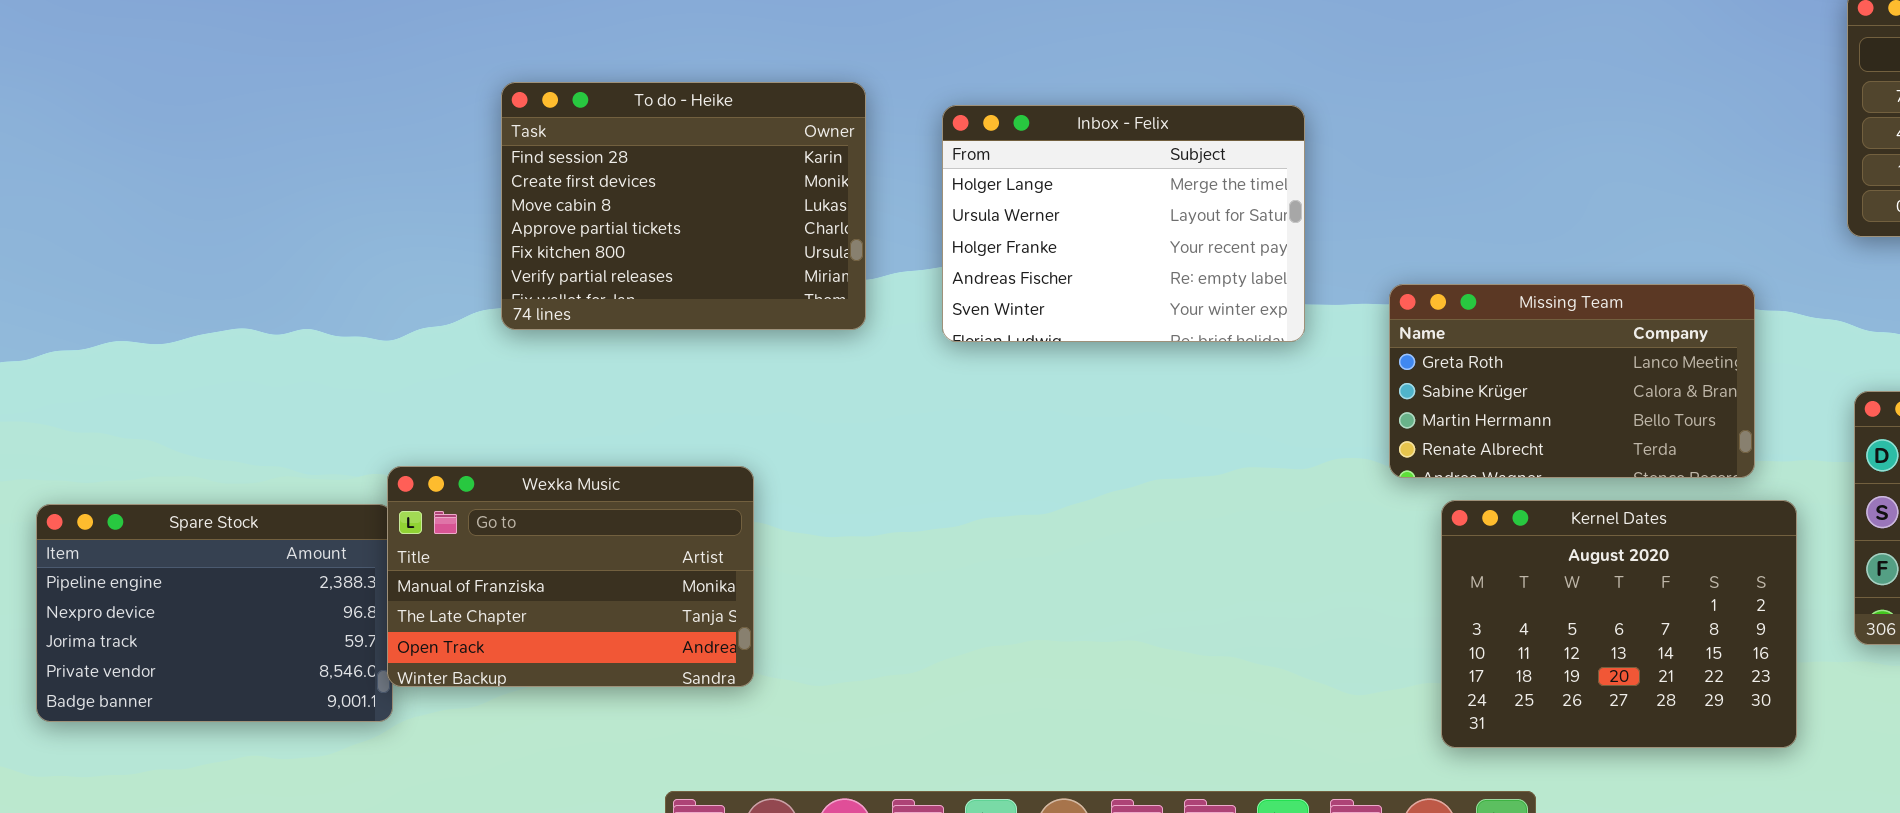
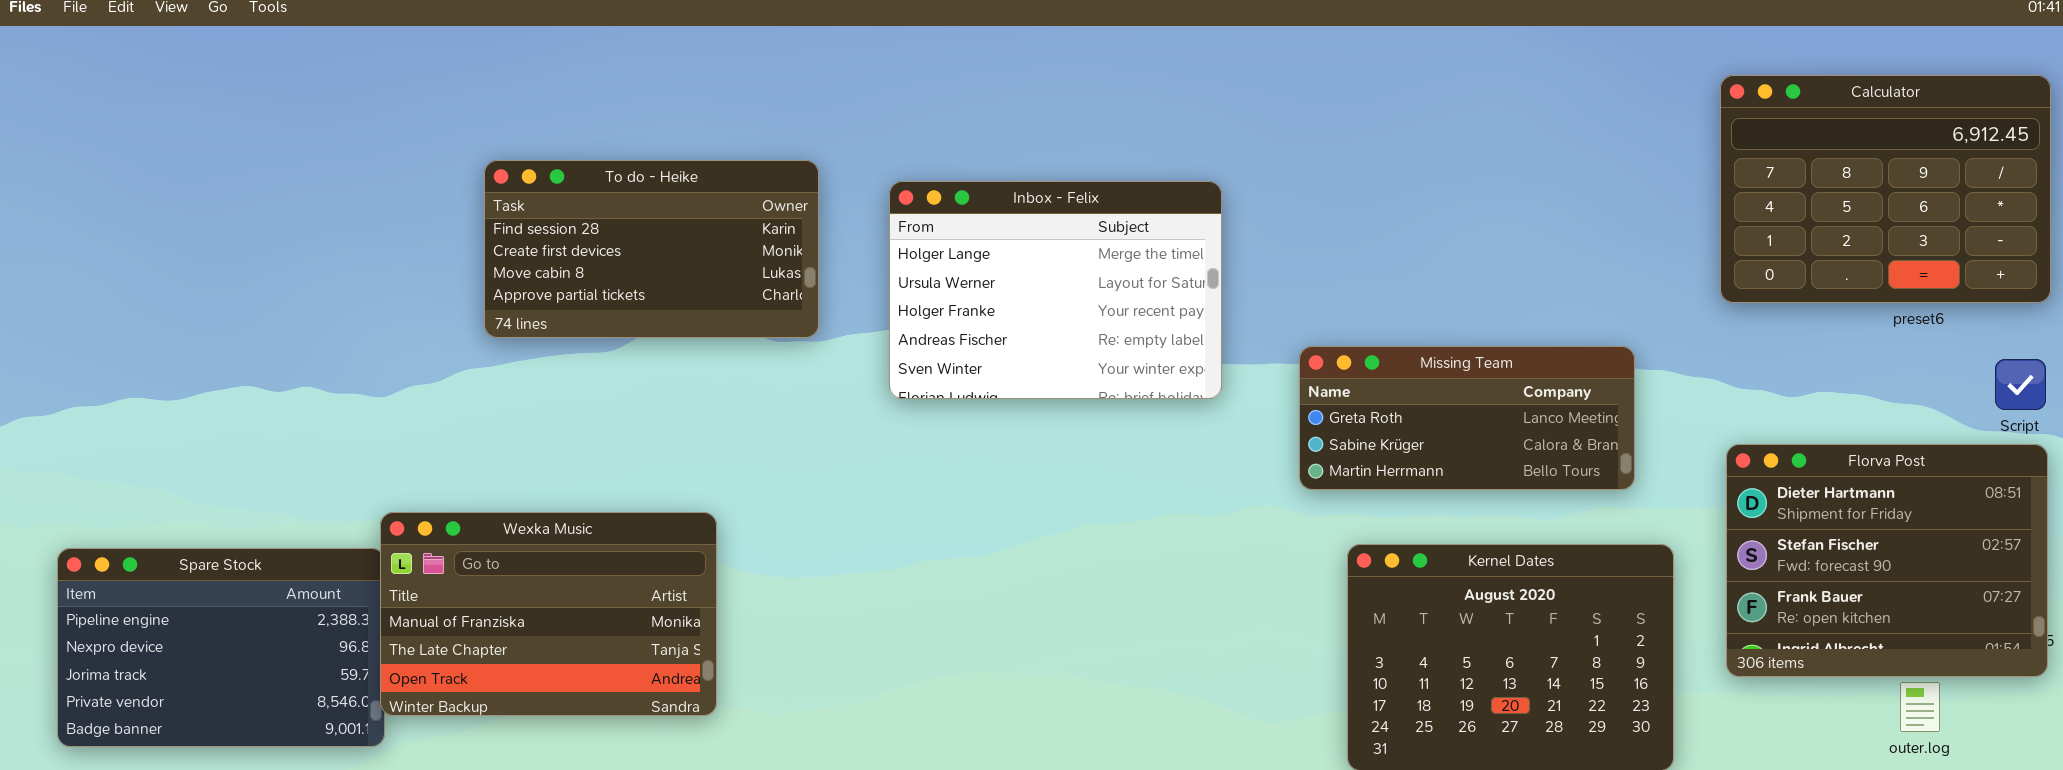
To do - Heike: [501,82,866,330] -> [484,160,819,338], resized
Missing Team: [1389,284,1755,478] -> [1299,346,1635,490], resized

